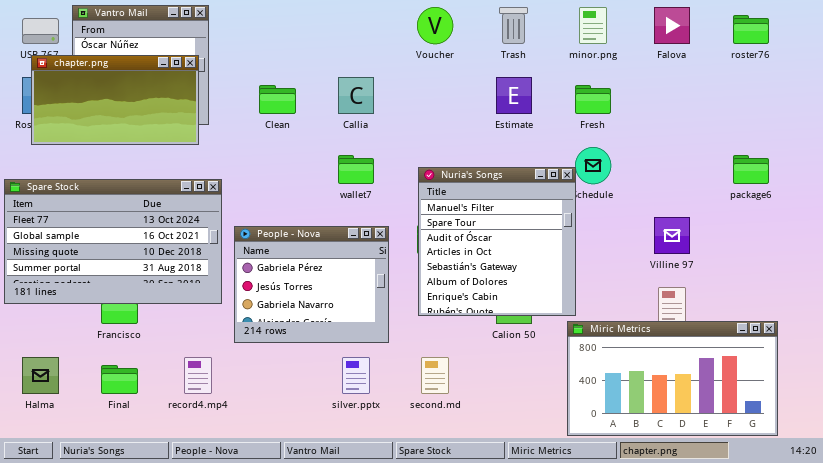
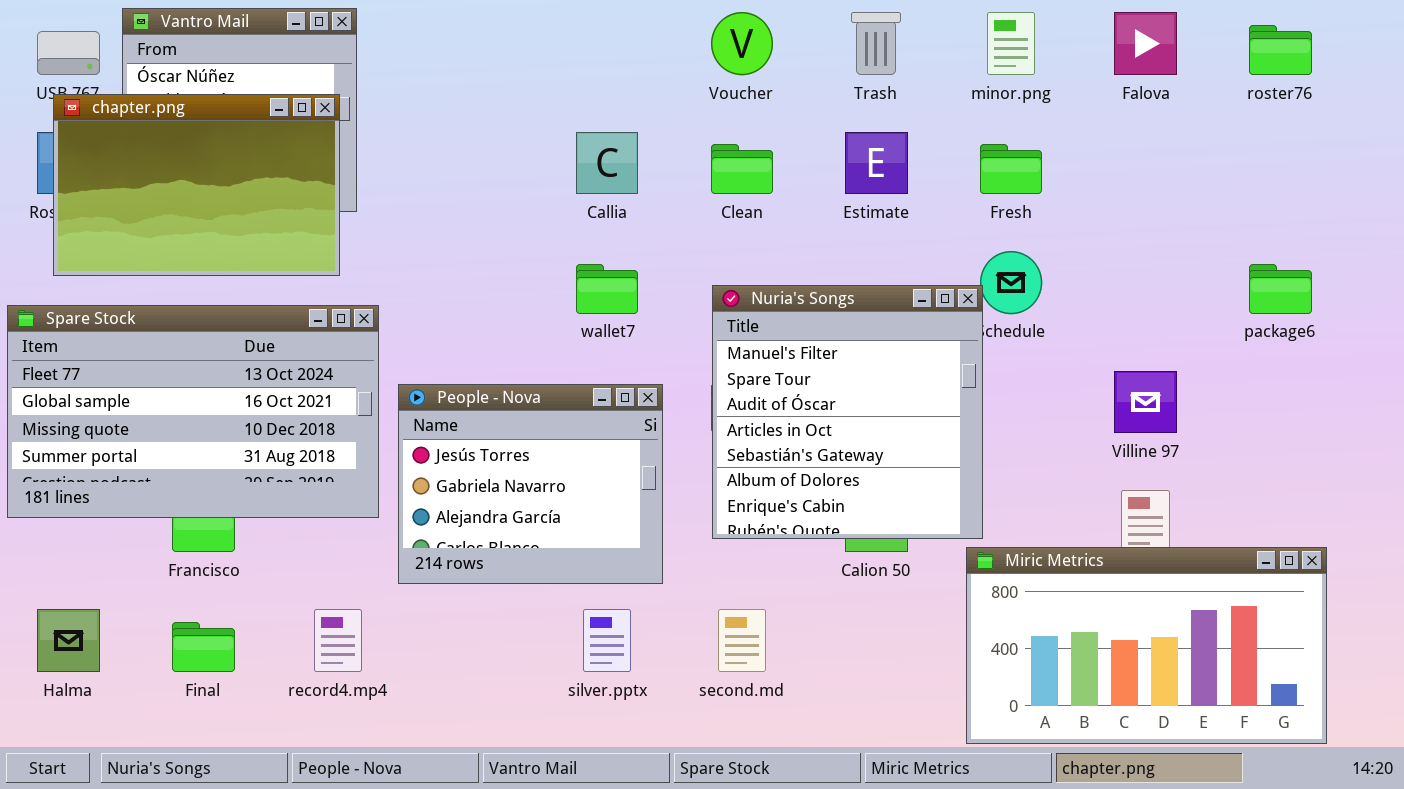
chapter.png: [31,55,199,145] -> [53,94,340,276], resized
Clean: [259,85,296,114] -> [711,144,773,194], moved
People - Nova: [234,226,389,343] -> [398,384,663,584], scrolled down 1 row

